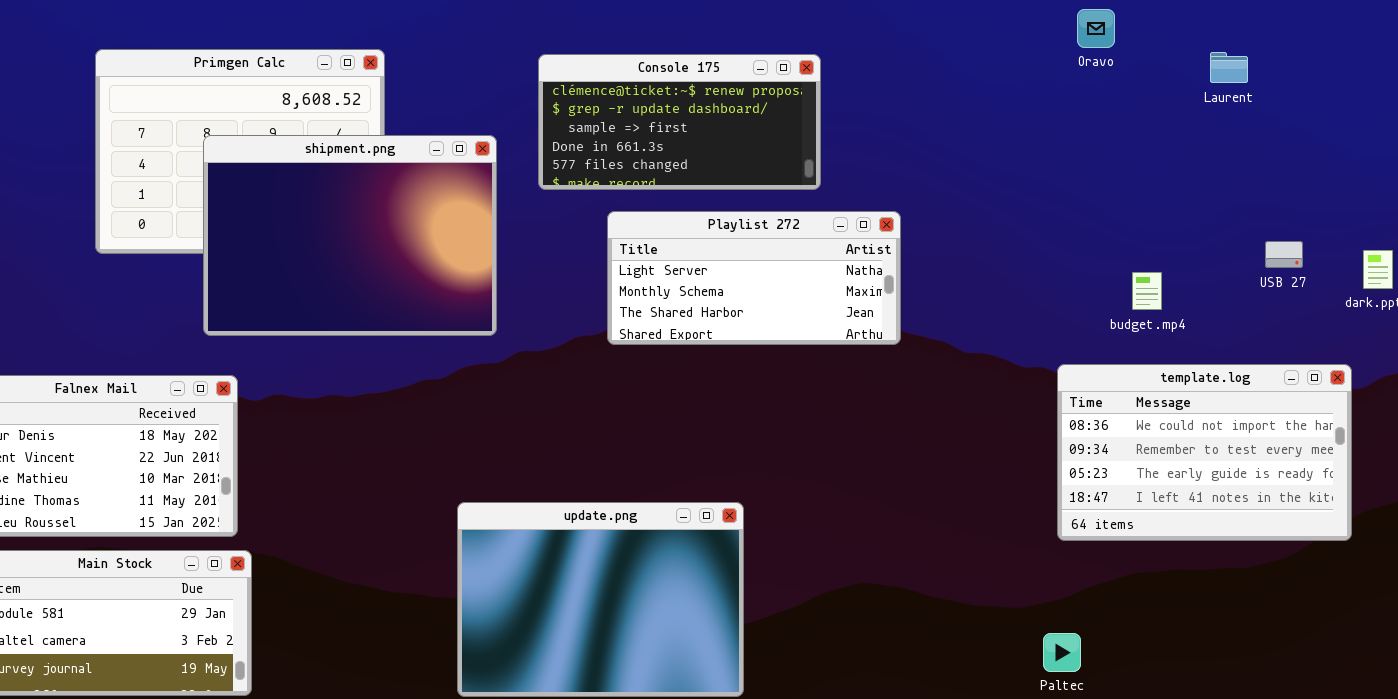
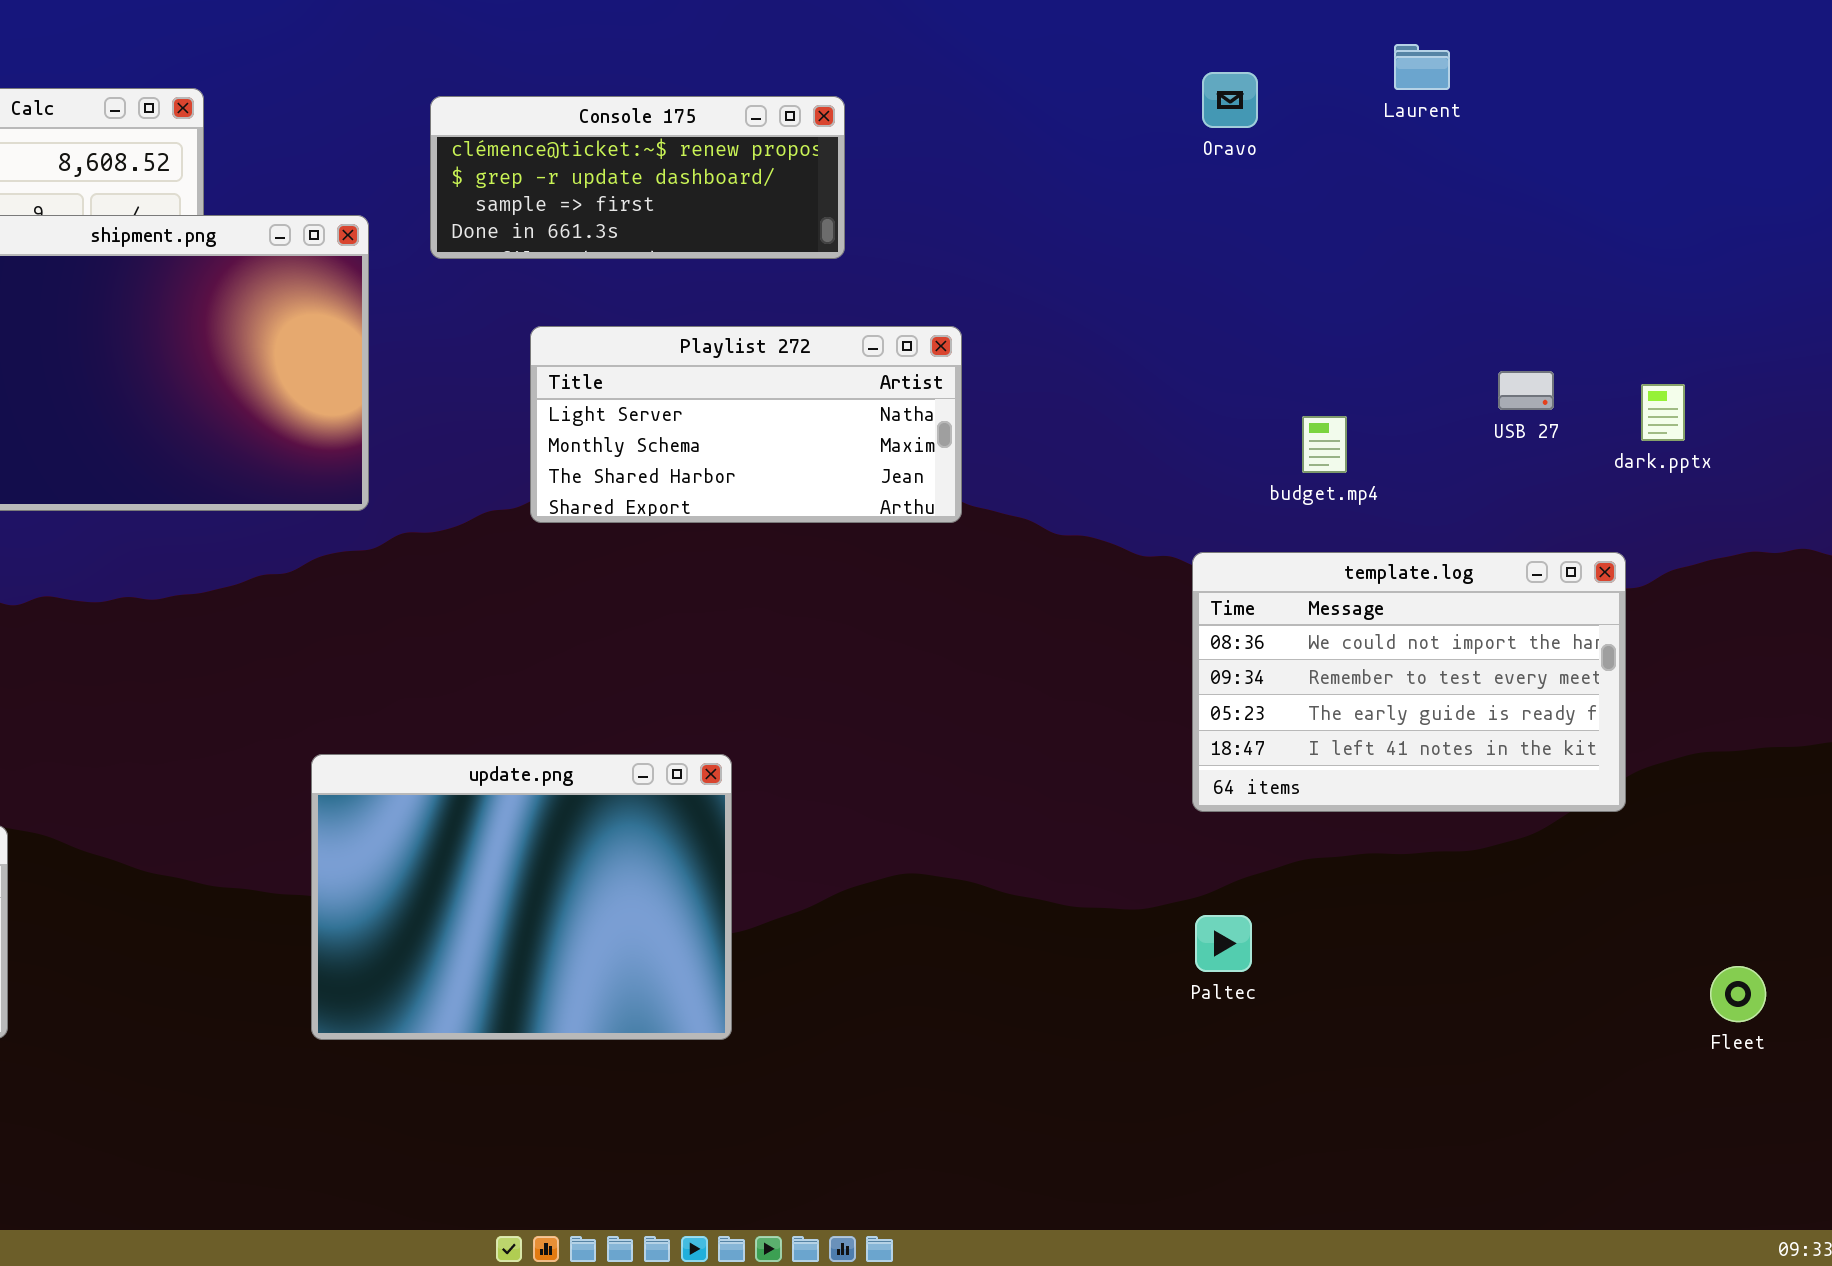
Oravo: [1077,9,1115,48] -> [1202,72,1258,128], moved
Laurent: [1210,52,1248,83] -> [1394,44,1450,90], moved
Console 175: [538,54,821,190] -> [430,96,845,259], resized
Paltec: [1043,633,1081,672] -> [1195,915,1252,972], moved

